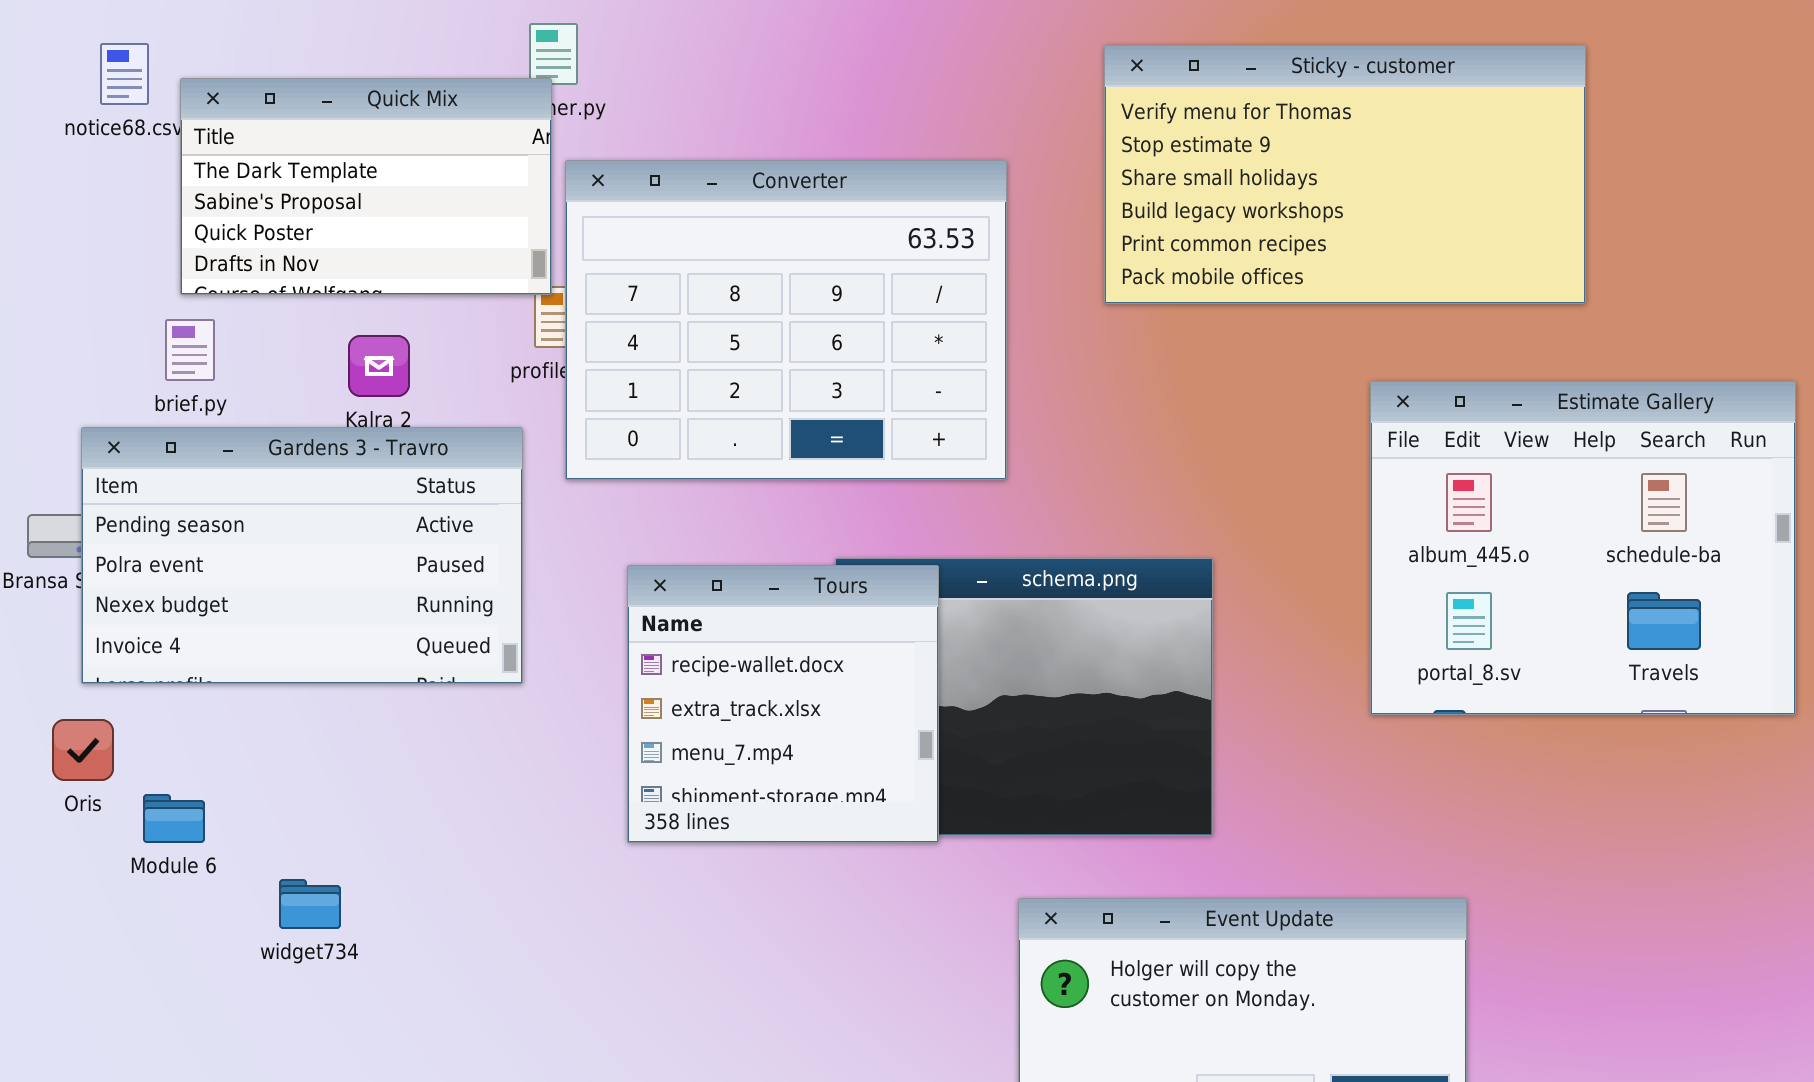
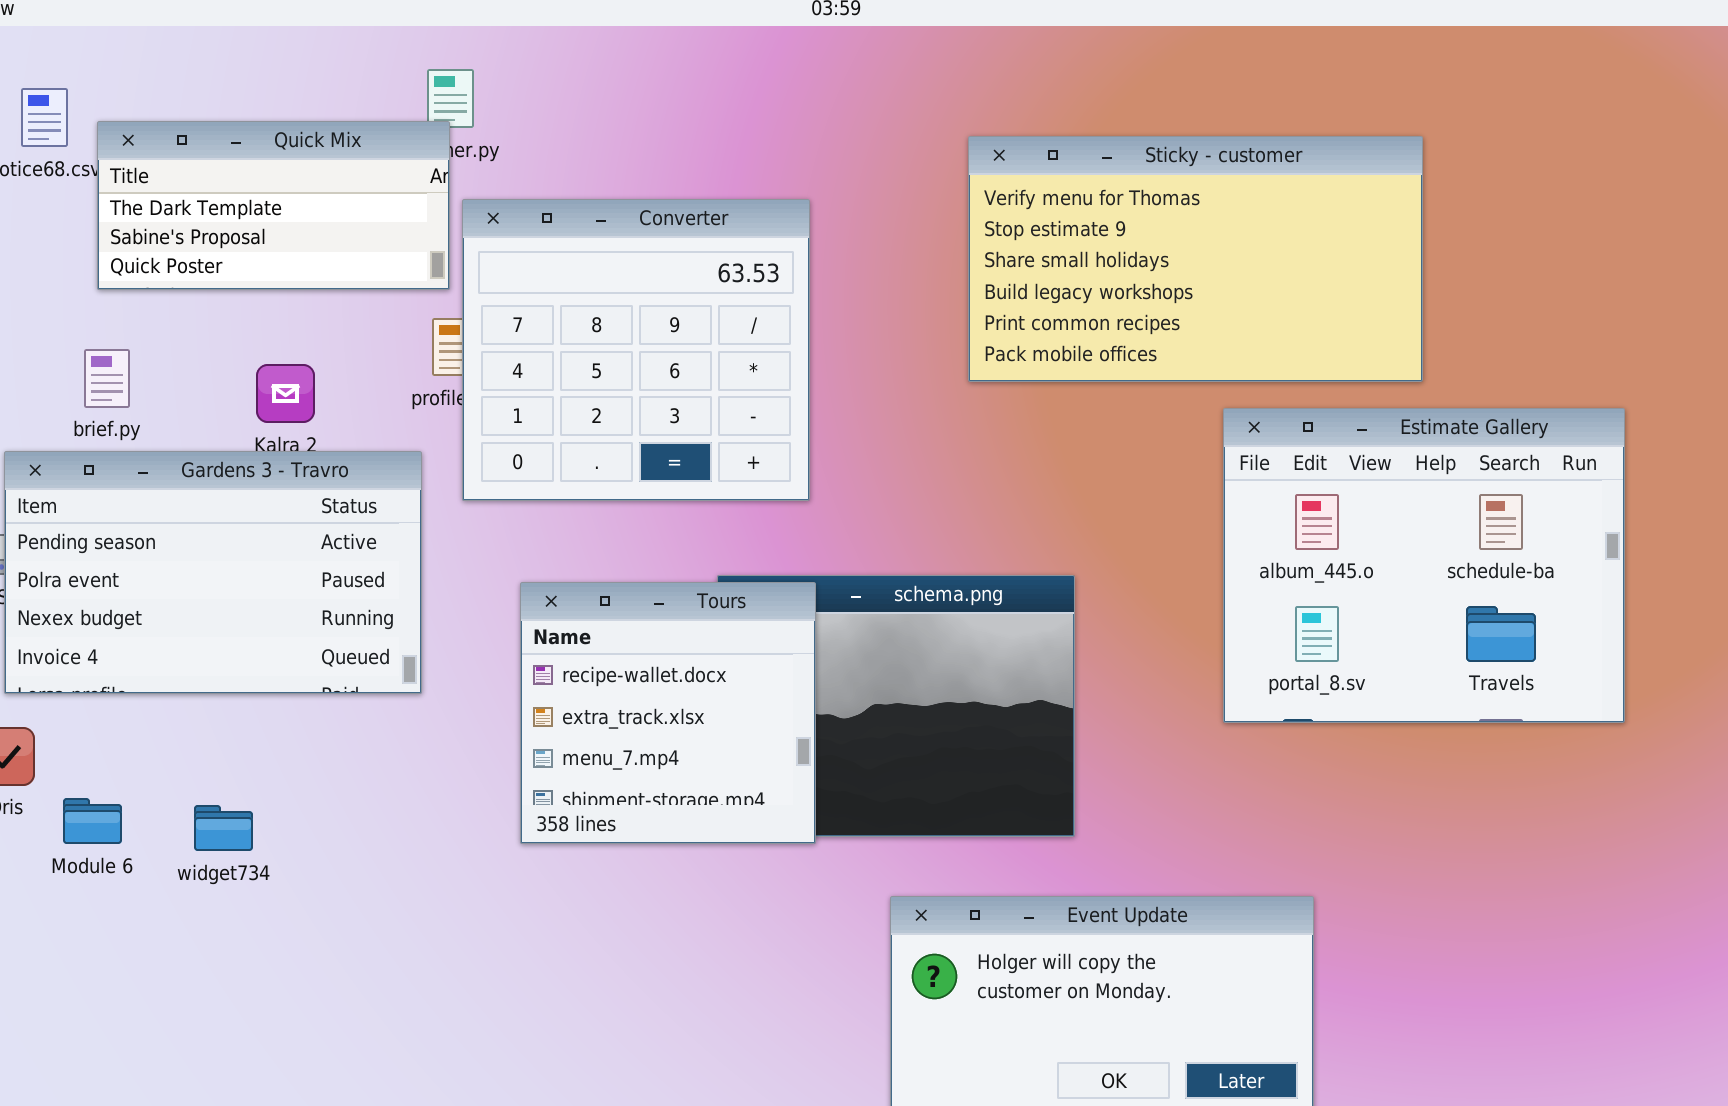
Sticky - customer: [1104,45,1586,304] -> [968,136,1423,382], moved
Quick Mix: [180,78,552,295] -> [97,121,450,290], resized
Converter: [565,160,1007,480] -> [462,199,810,501], resized
widget734: [279,879,341,929] -> [194,805,253,851], moved

